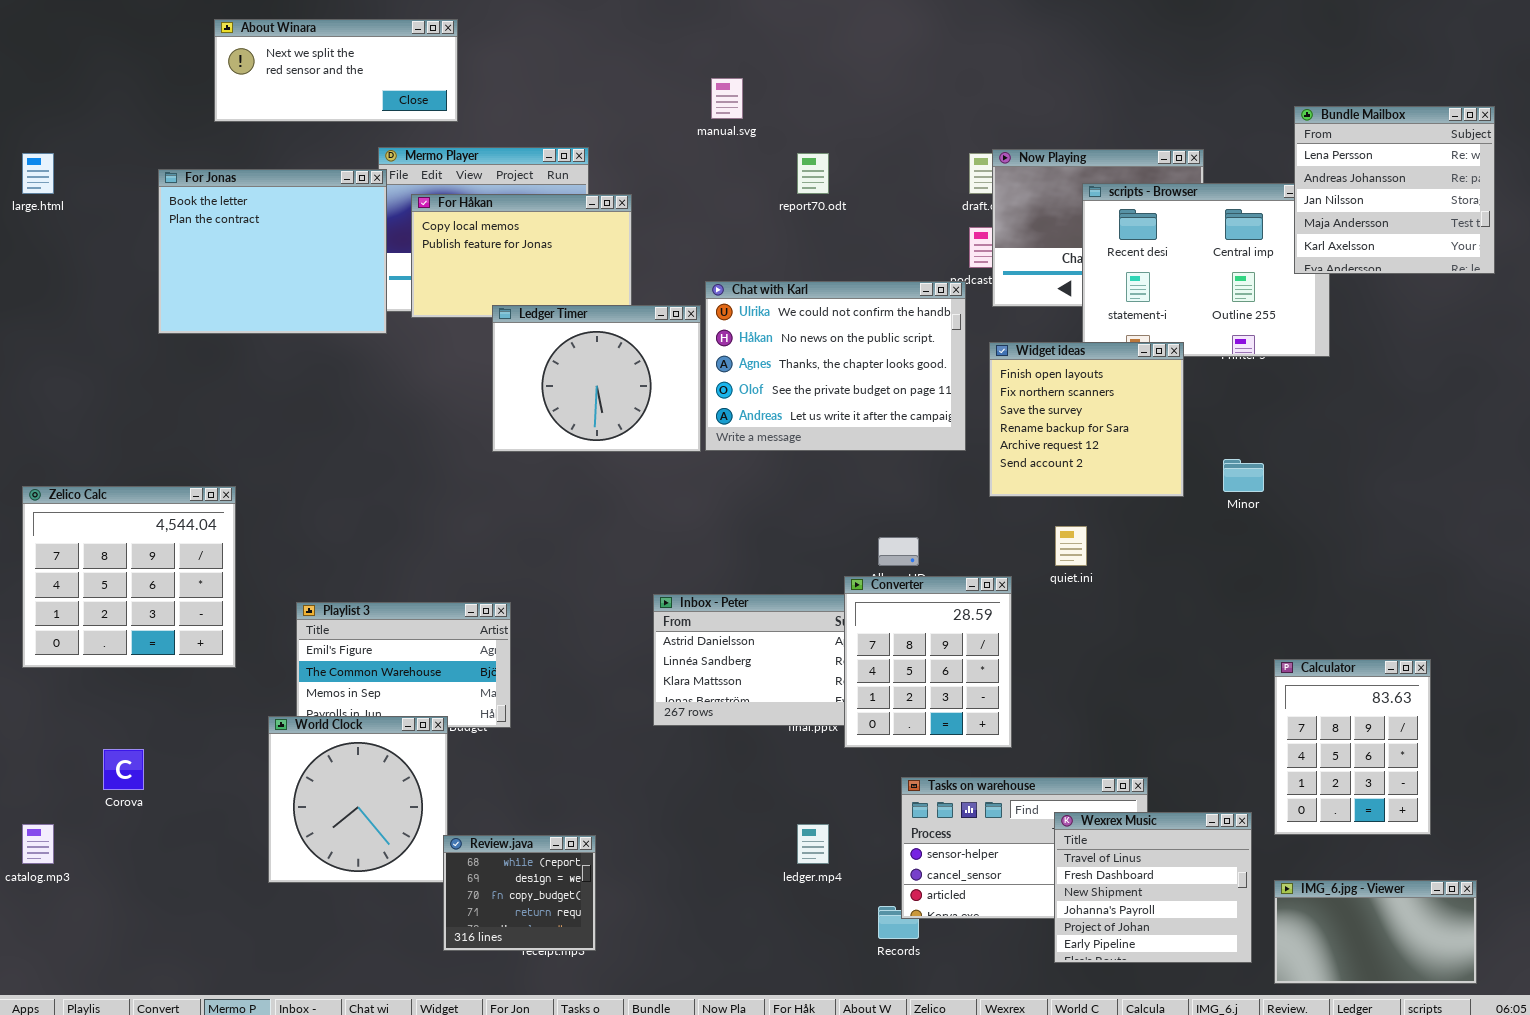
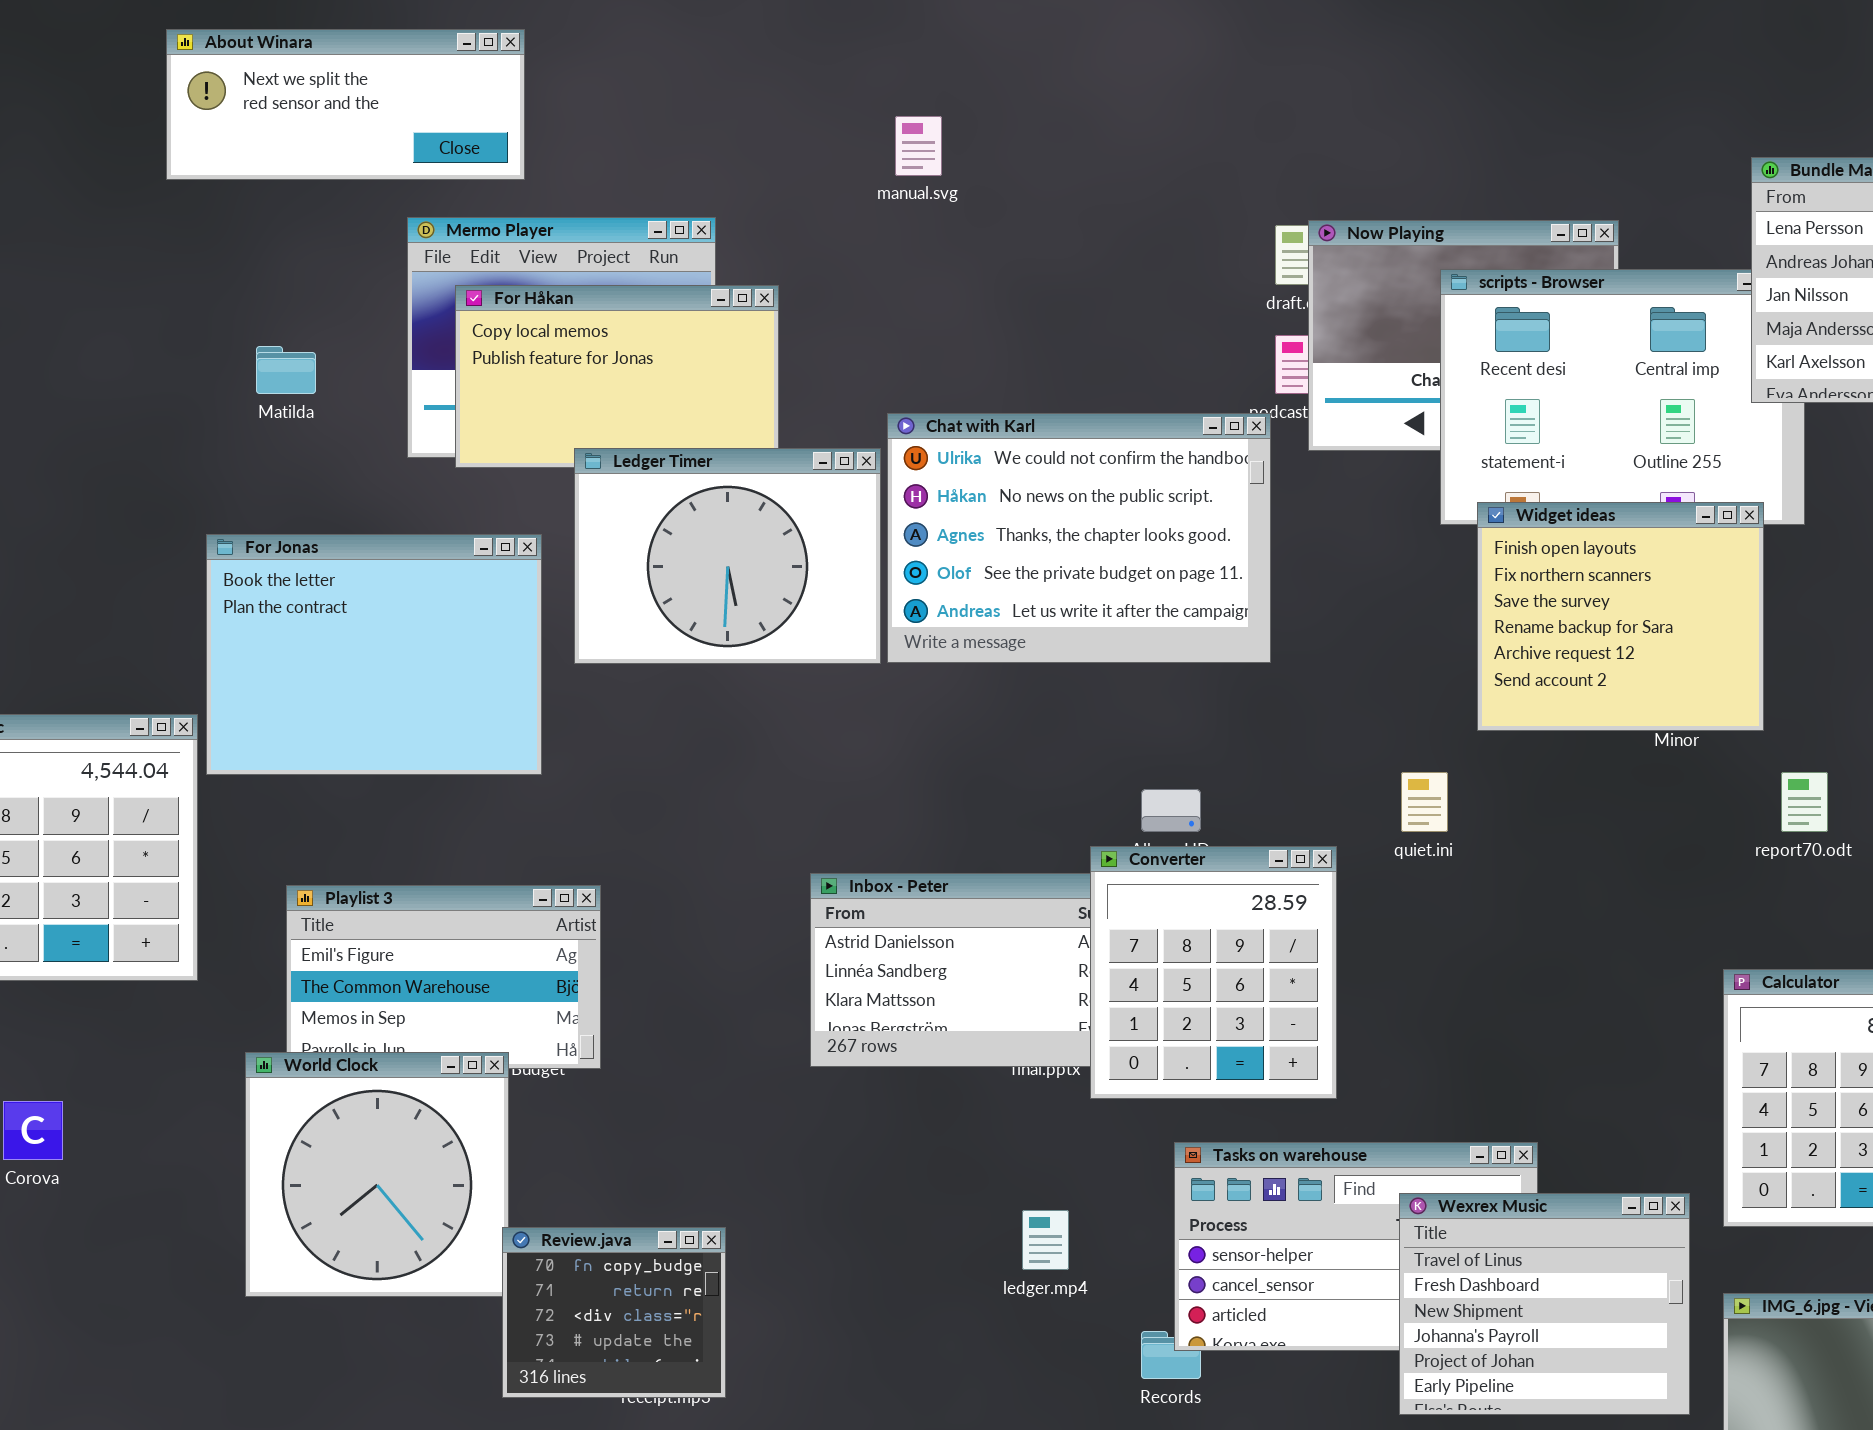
report70.odt: [797,153,829,194] -> [1781,772,1828,832], moved
For Jonas: [158,169,387,334] -> [206,534,542,775], moved
Widget ideas: [989,342,1184,497] -> [1477,502,1764,731], moved
Review.java: [443,835,596,951] -> [502,1227,726,1398], scrolled down 2 rows

